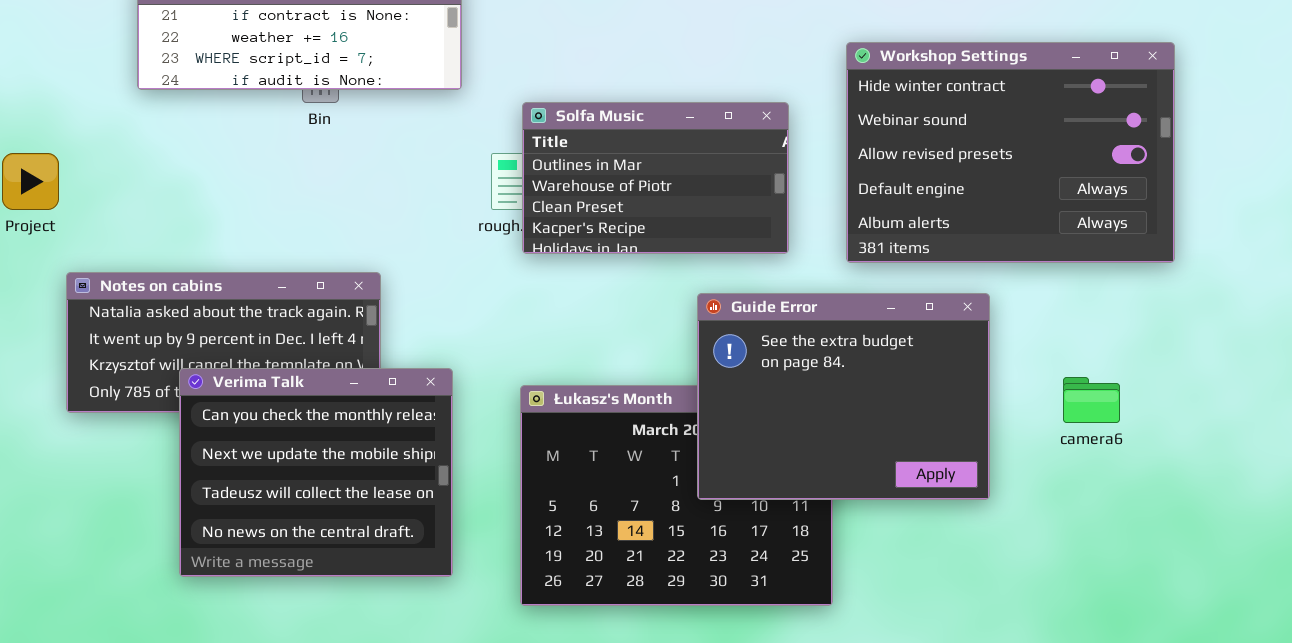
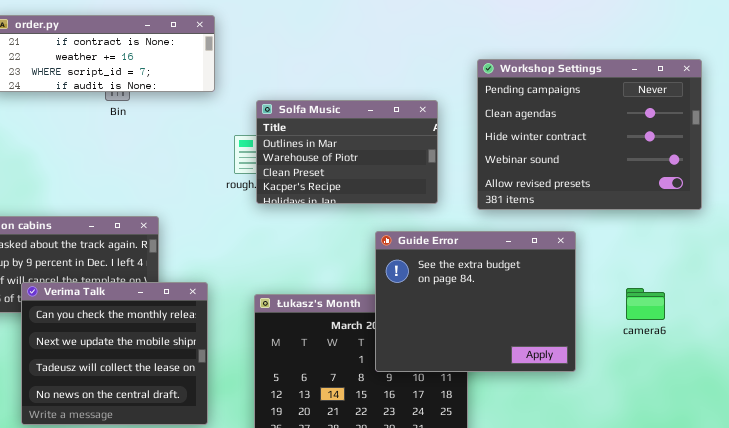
Workshop Settings: [846,42,1175,263] -> [477,59,702,210], scrolled up 2 rows

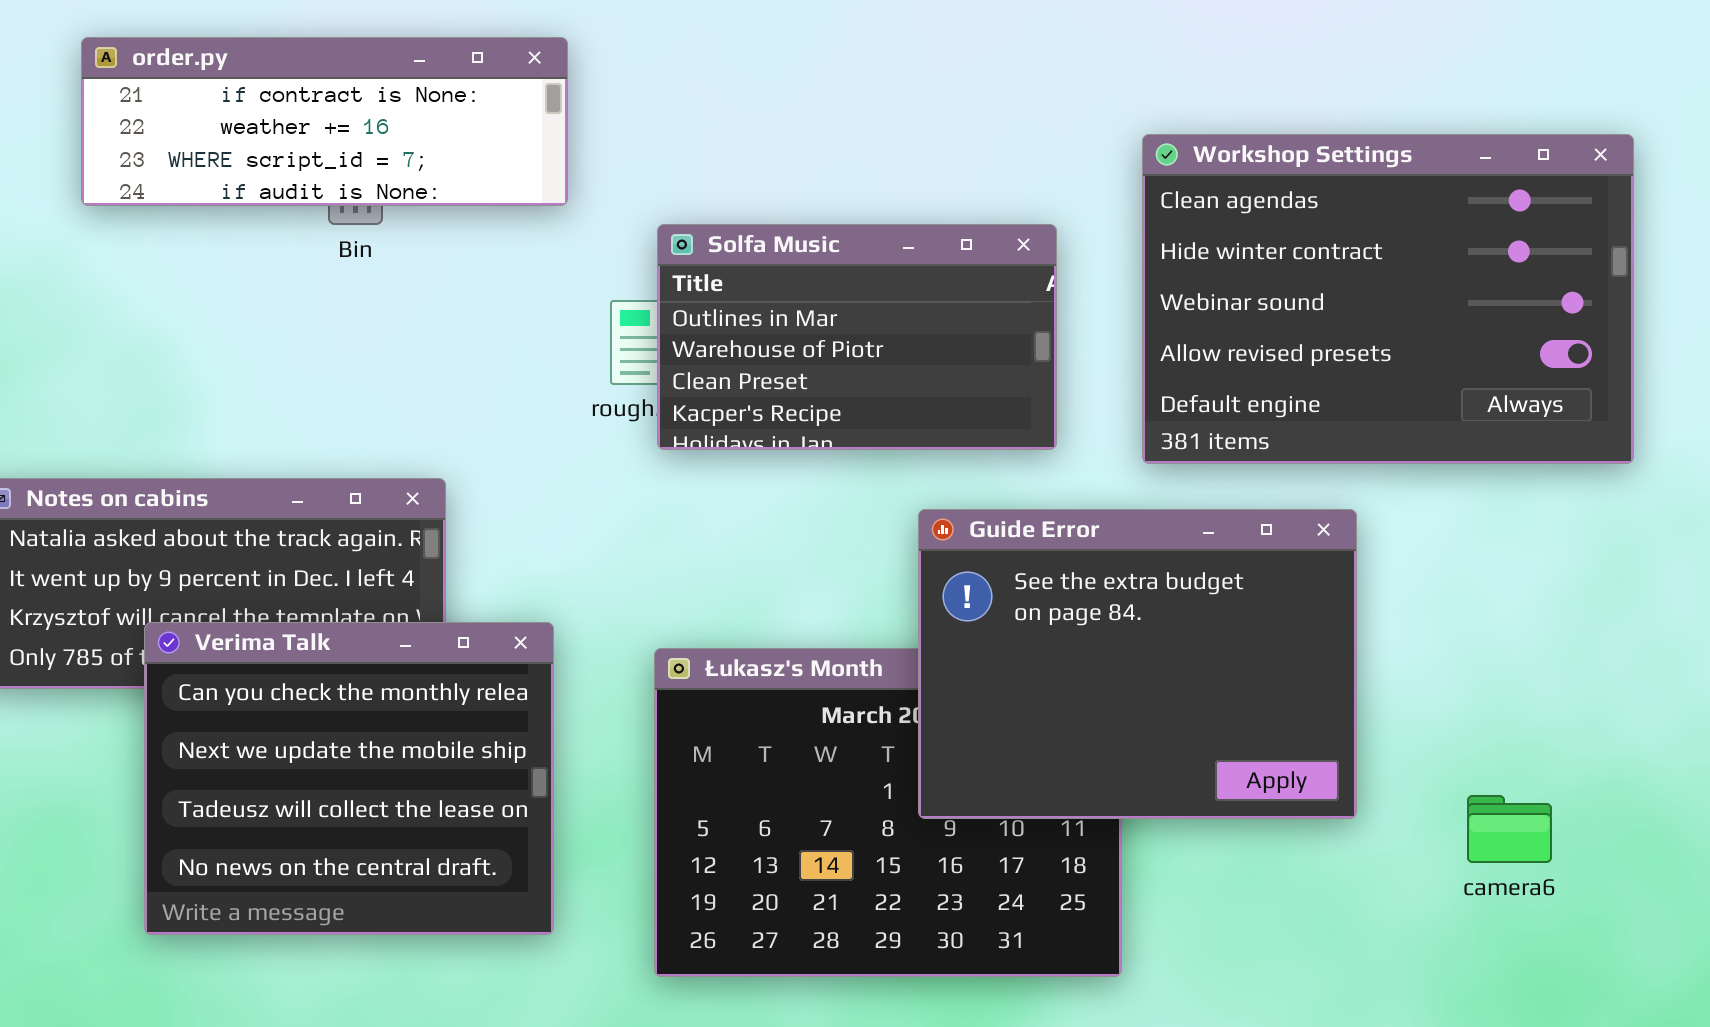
Workshop Settings: [477,59,702,210] -> [1142,134,1634,464], scrolled down 1 row
camera6: [626,288,665,320] -> [1467,795,1552,863], moved

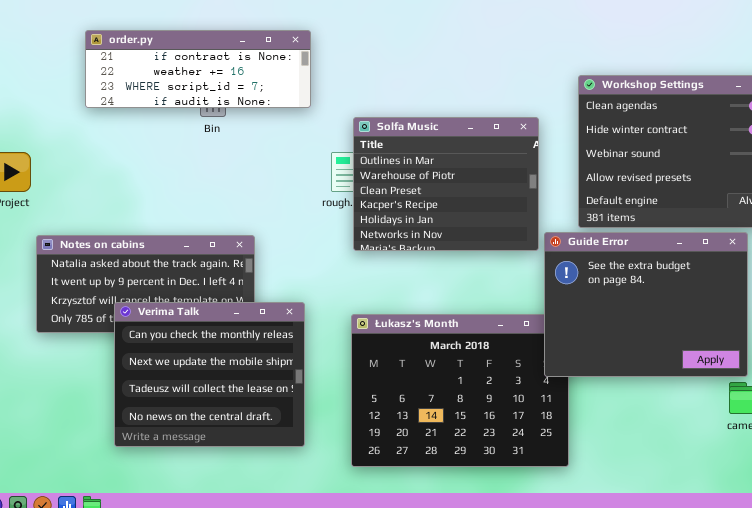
Solfa Music: [657,224,1057,450] -> [353,117,539,251], resized
Guide Error: [918,509,1357,819] -> [544,232,748,377], moved

